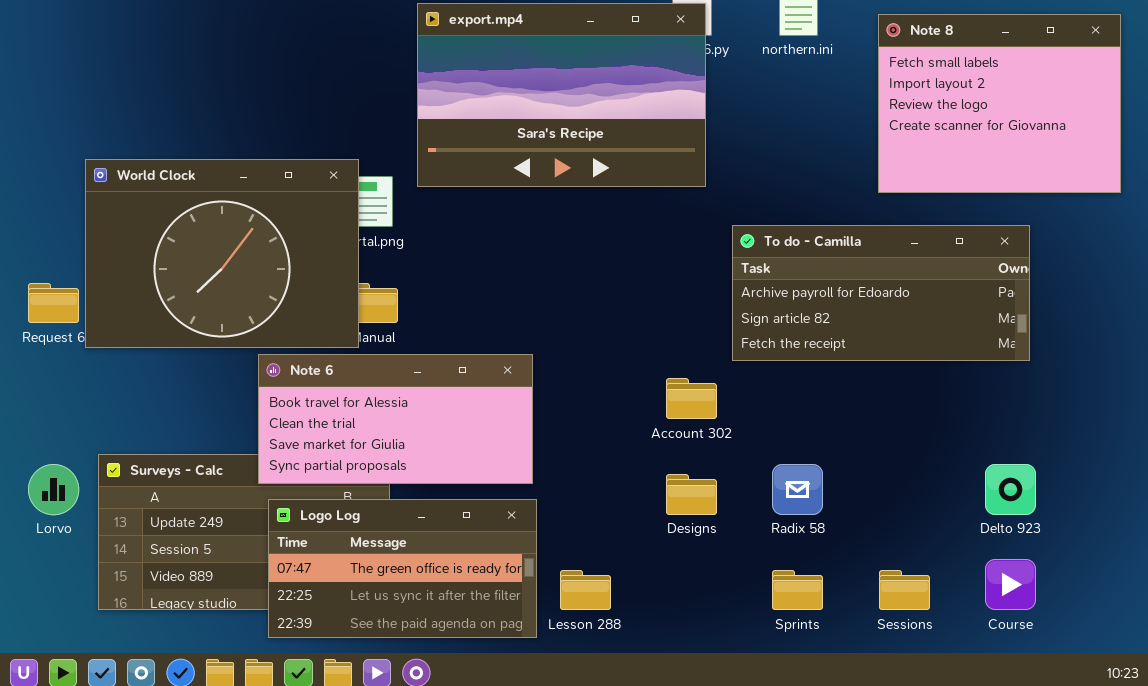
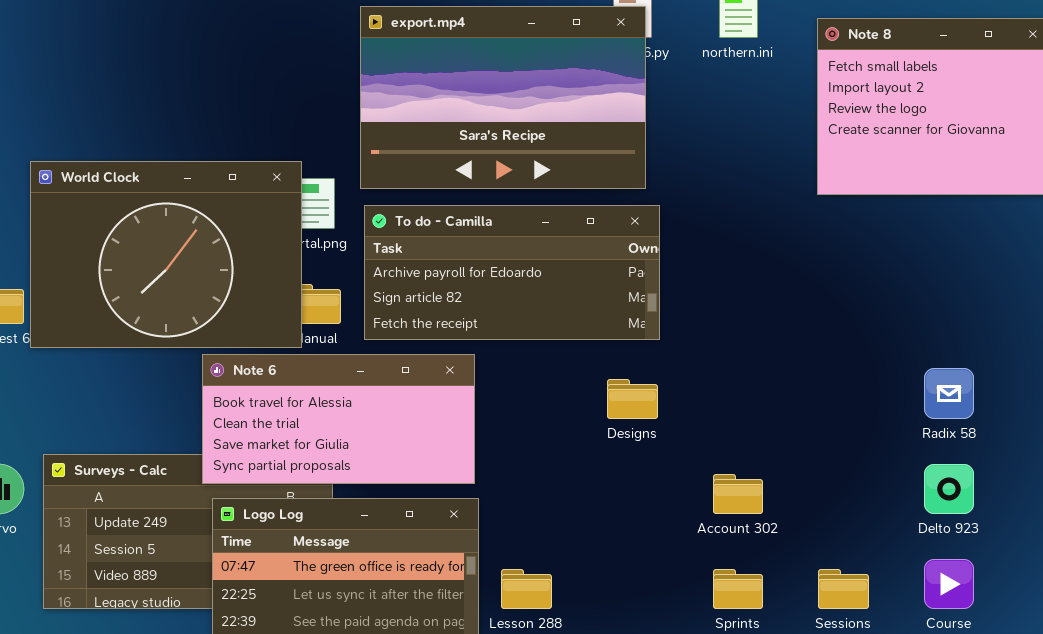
To do - Camilla: [732,225,1030,361] -> [364,205,660,340], moved
Account 302: [666,378,717,419] -> [713,474,763,514], moved
Radix 58: [772,464,823,515] -> [924,368,974,419], moved
Designs: [666,474,717,515] -> [607,379,658,419], moved

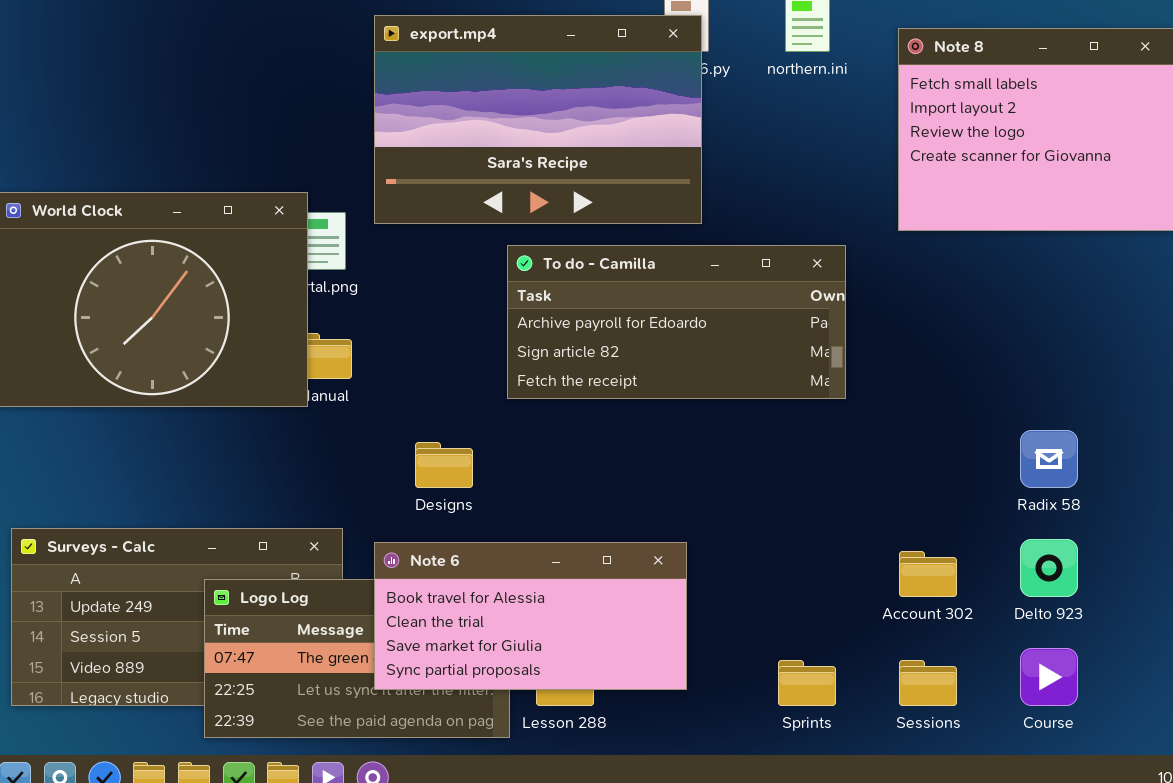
To do - Camilla: [364,205,660,340] -> [507,245,846,399], moved
Note 6: [202,354,475,484] -> [374,542,687,690], moved
Designs: [607,379,658,419] -> [415,442,473,488], moved
Account 302: [713,474,763,514] -> [899,551,957,597], moved

